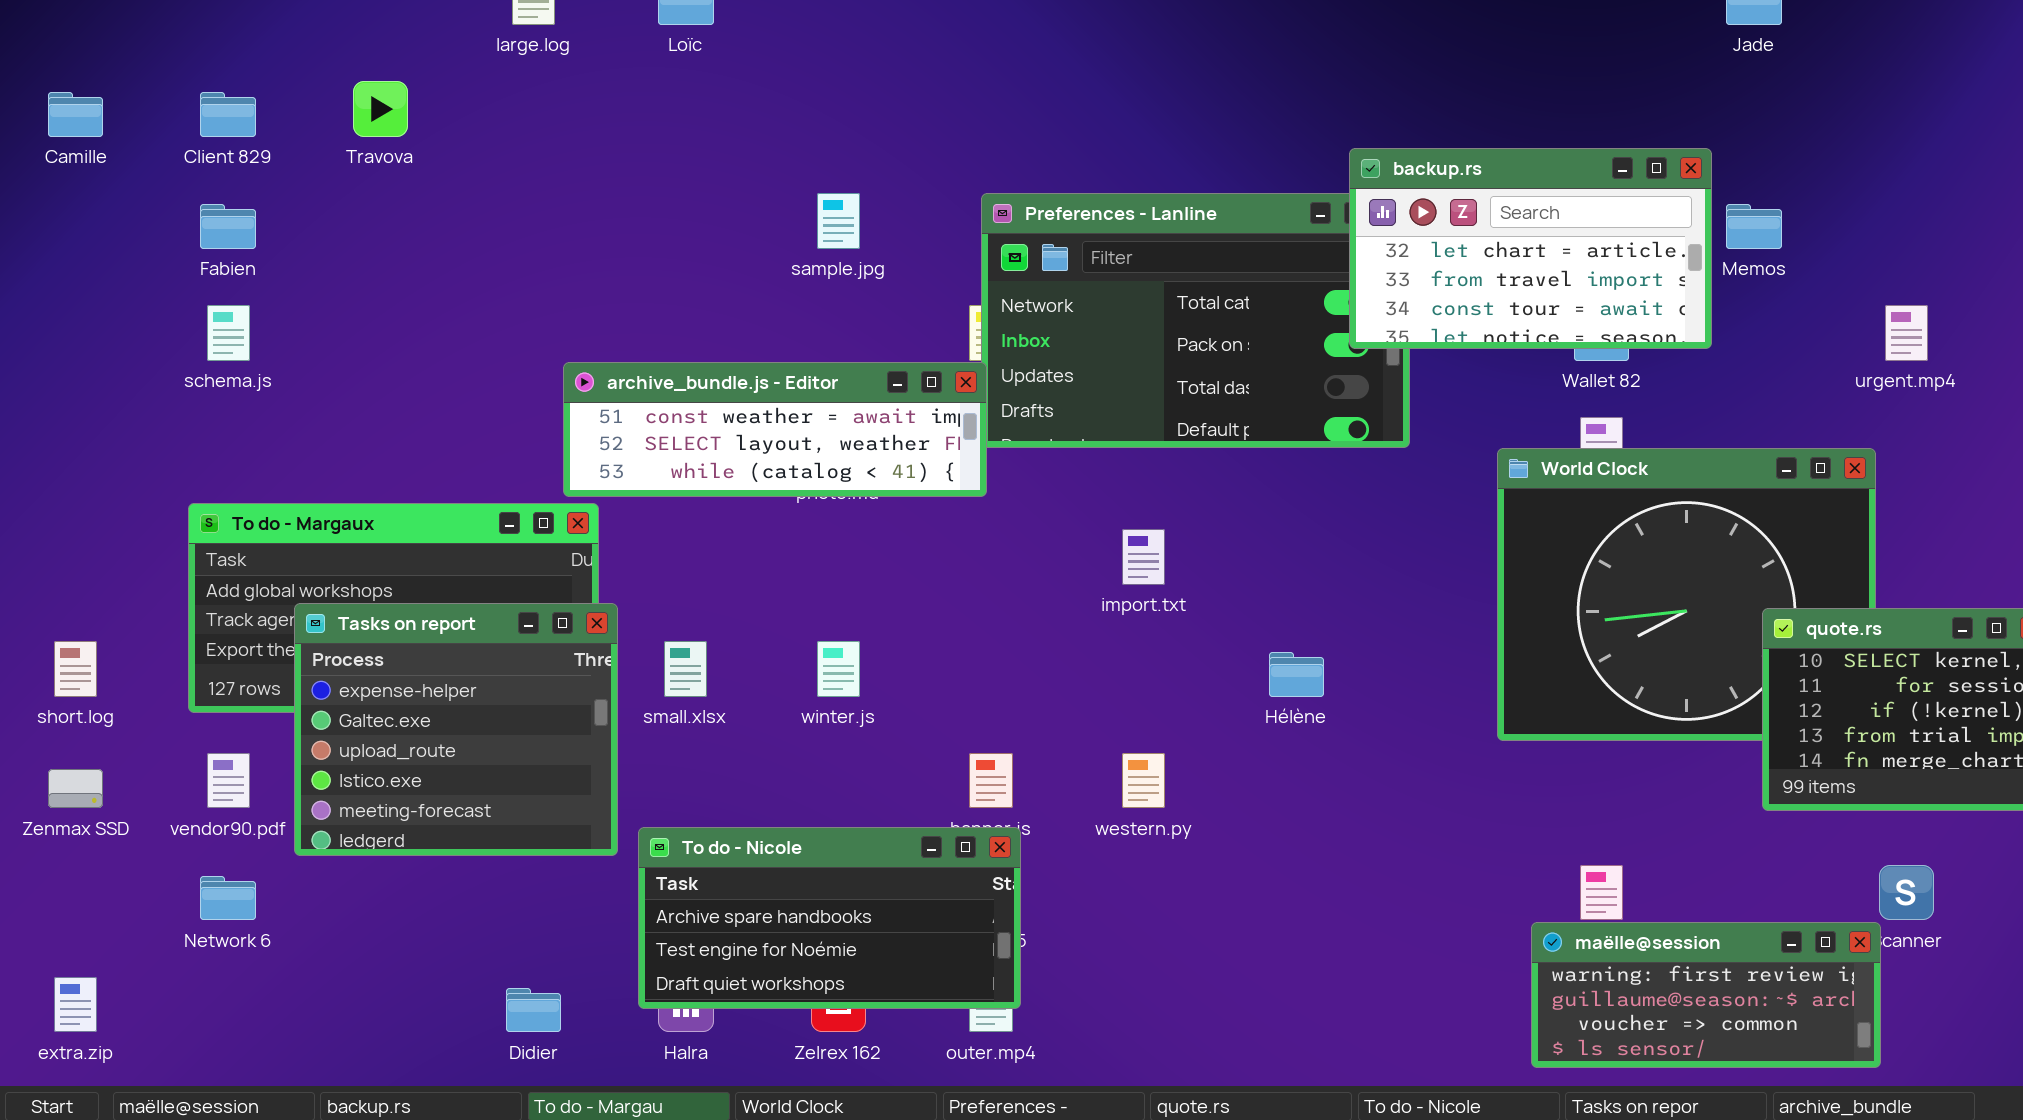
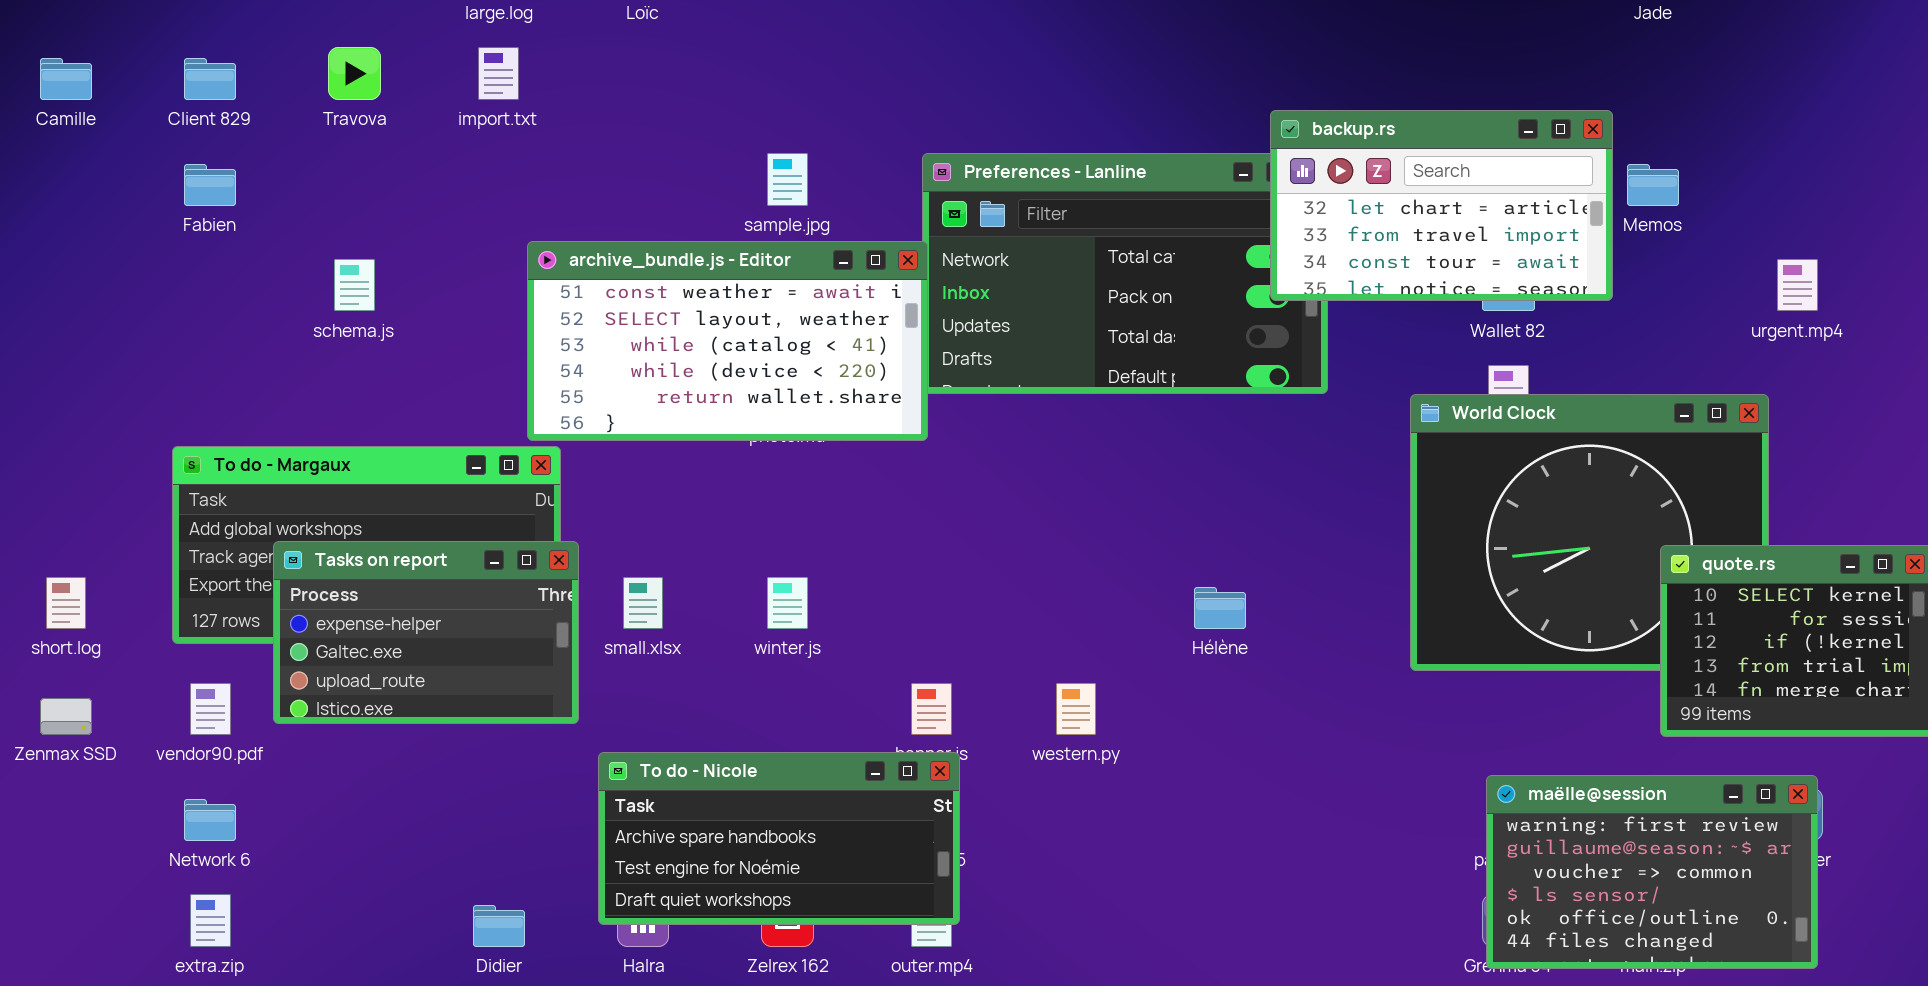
schema.js: [207,305,250,361] -> [334,259,375,311], moved
archive_bundle.js - Editor: [563,362,987,497] -> [527,241,928,441], resized
import.txt: [1122,529,1165,585] -> [478,47,519,100], moved
Tasks on report: [294,603,618,856] -> [273,541,579,724], resized
maëlle@session: [1531,922,1881,1068] -> [1486,775,1818,969], moved, resized
extra.zip: [54,977,97,1032] -> [190,894,231,947], moved

